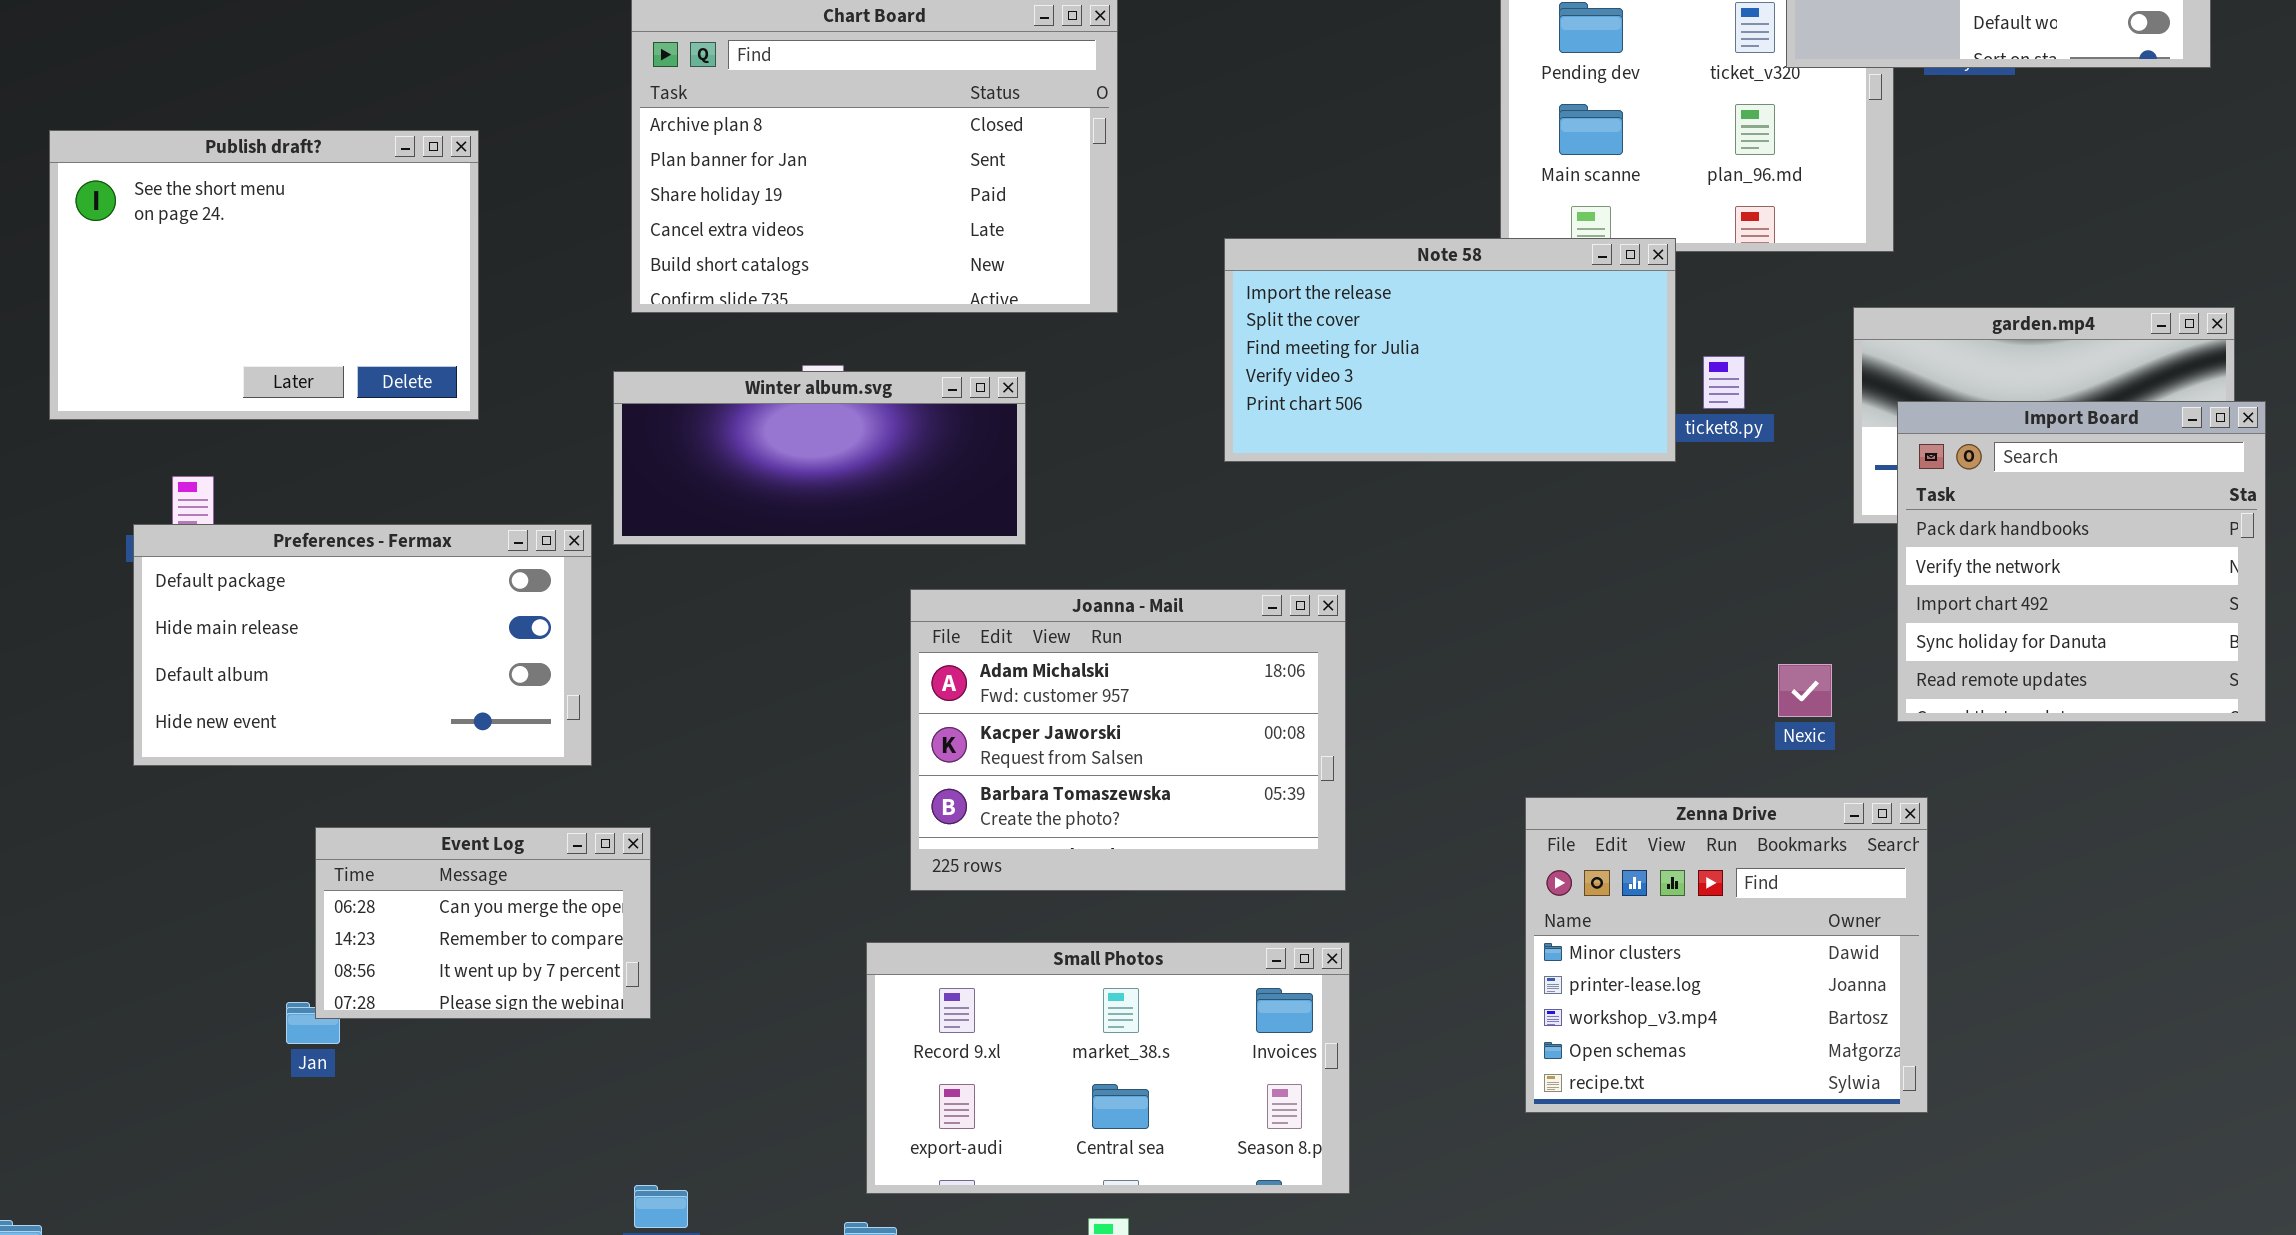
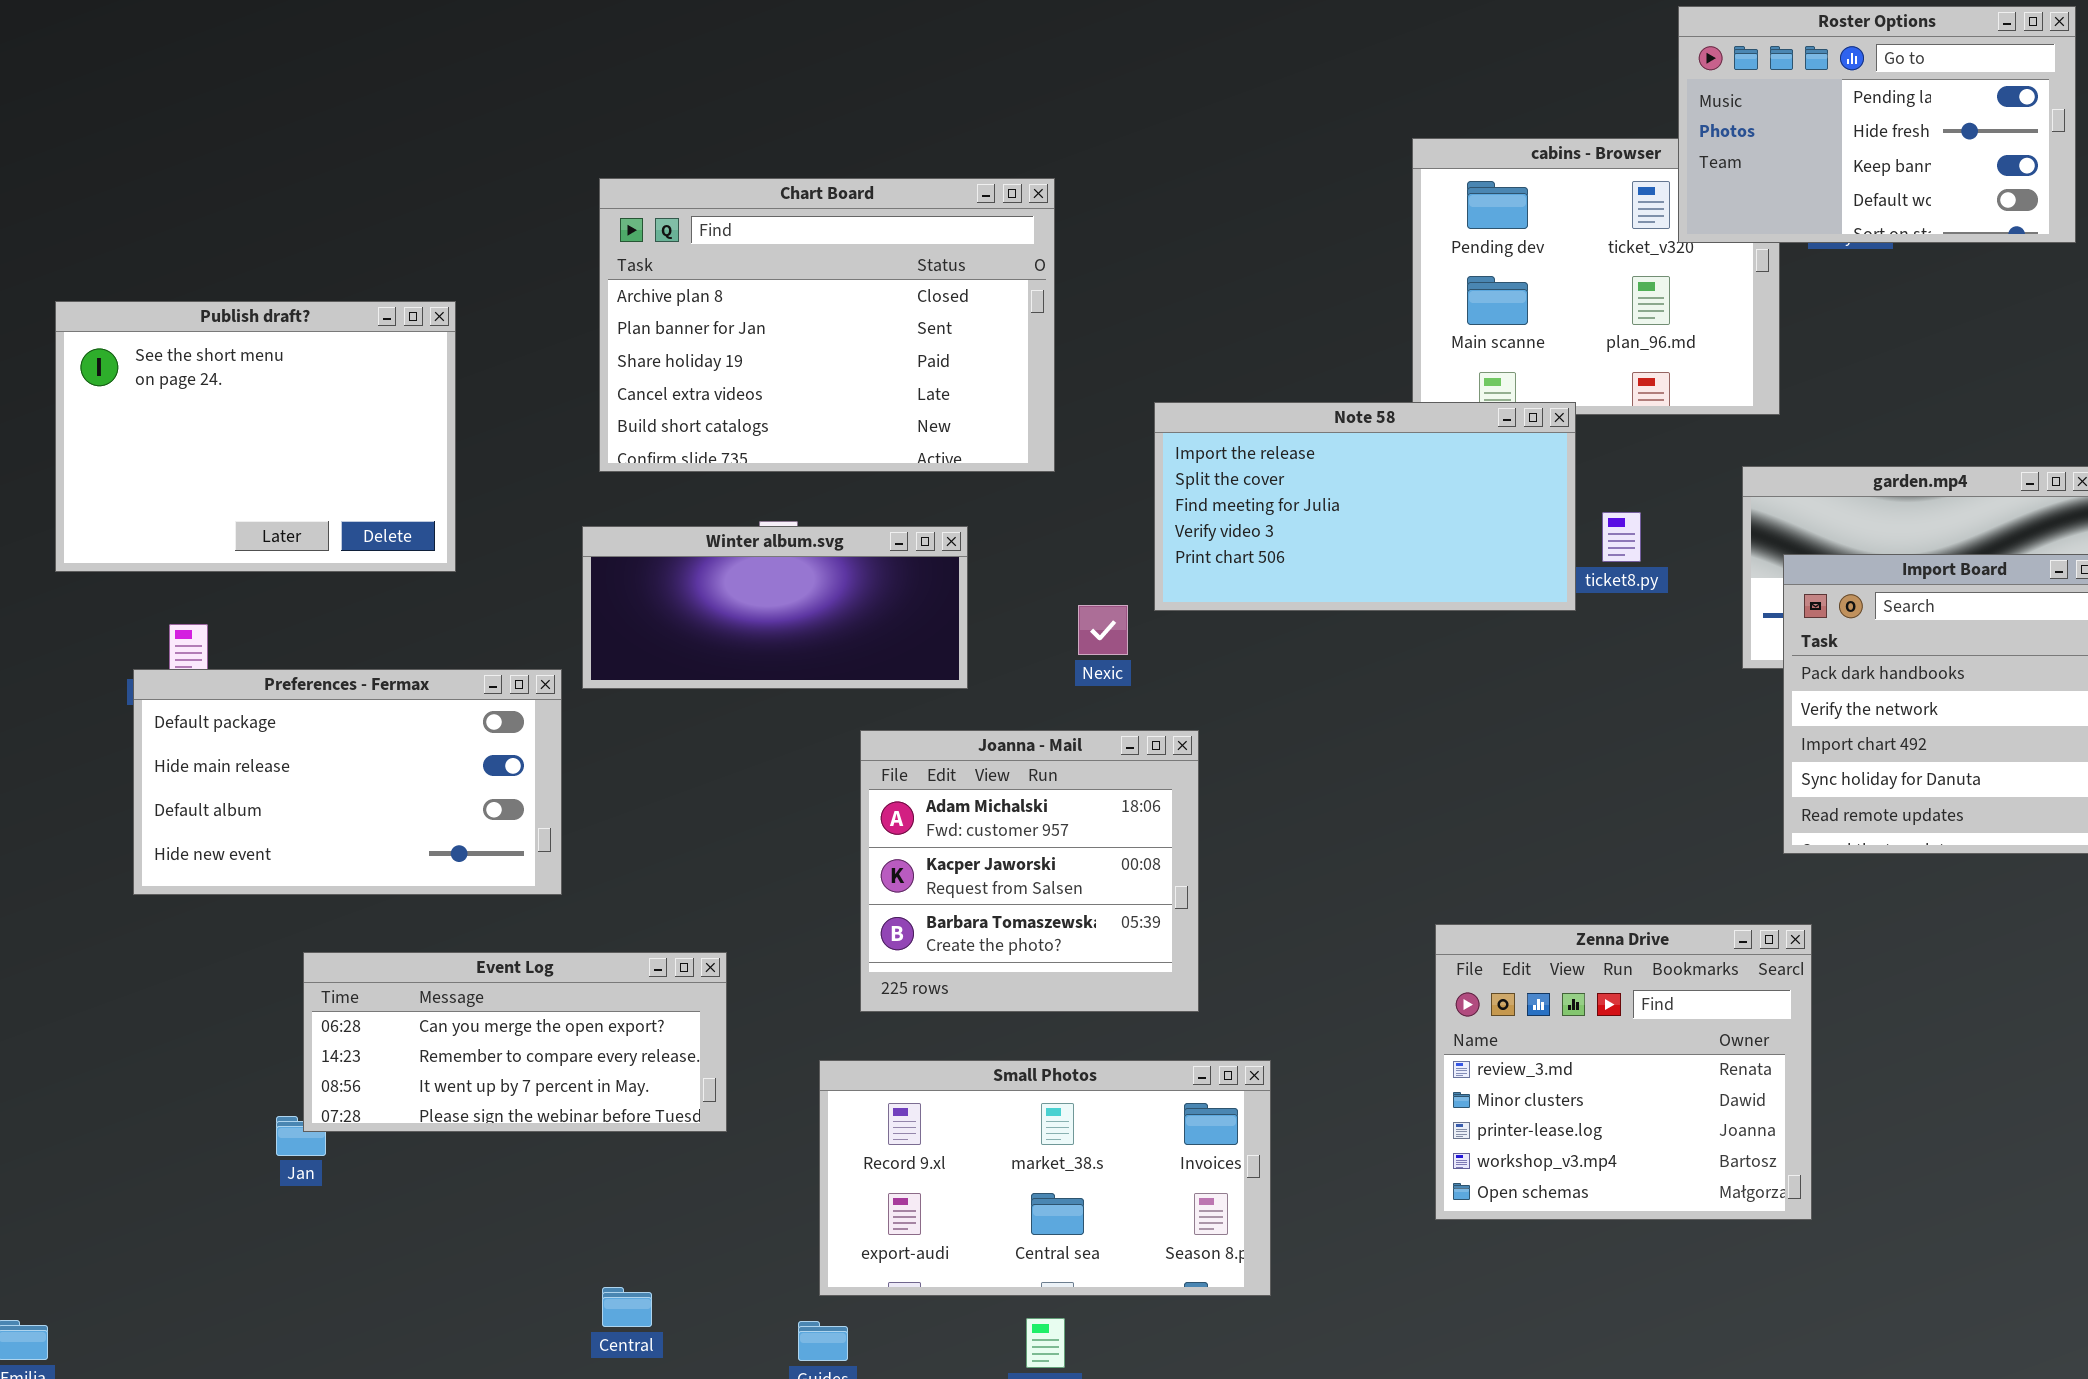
Joanna - Mail: [910,589,1346,891] -> [860,730,1199,1012], resized
Nexic: [1778,664,1832,717] -> [1078,605,1128,655], moved
Zenna Drive: [1525,797,1928,1113] -> [1435,924,1812,1220], scrolled up 1 row
Event Log: [315,827,651,1019] -> [303,952,727,1132], resized

